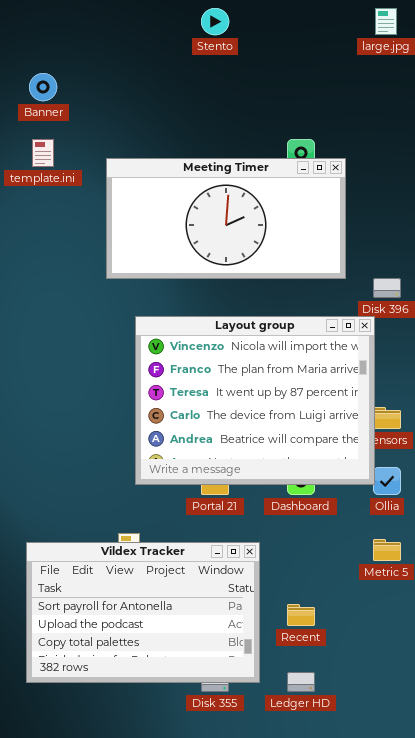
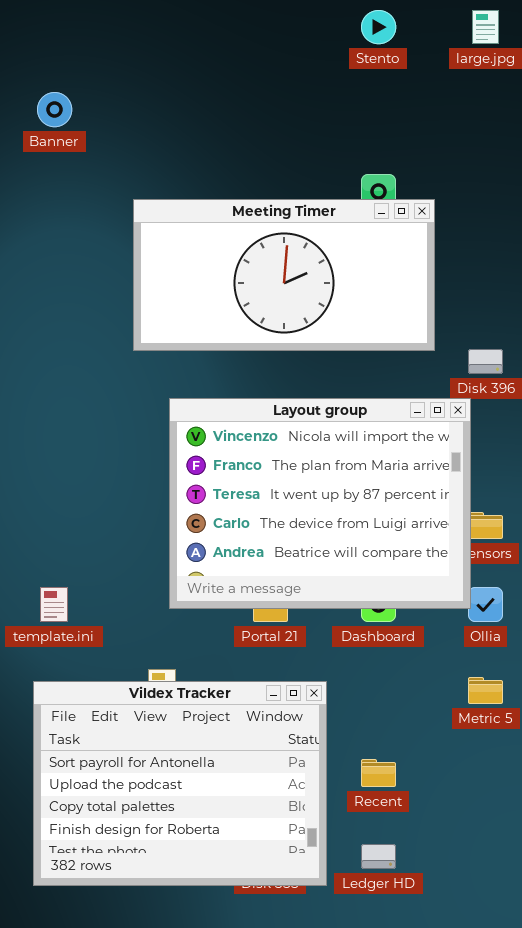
Stento: [201,8,229,35] -> [361,10,396,44], moved
template.ini: [32,139,54,167] -> [40,587,68,622], moved
Vildex Tracker: [26,542,260,683] -> [33,681,327,886], resized

